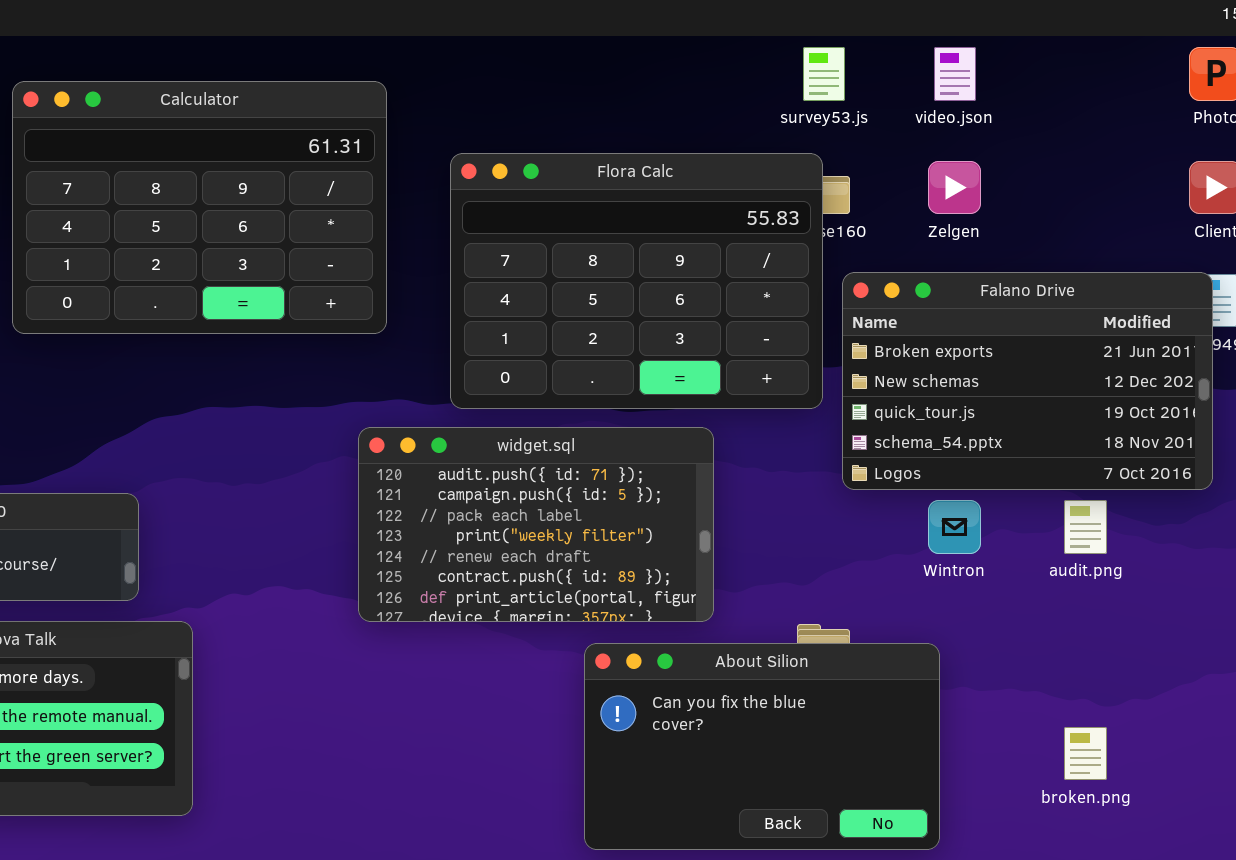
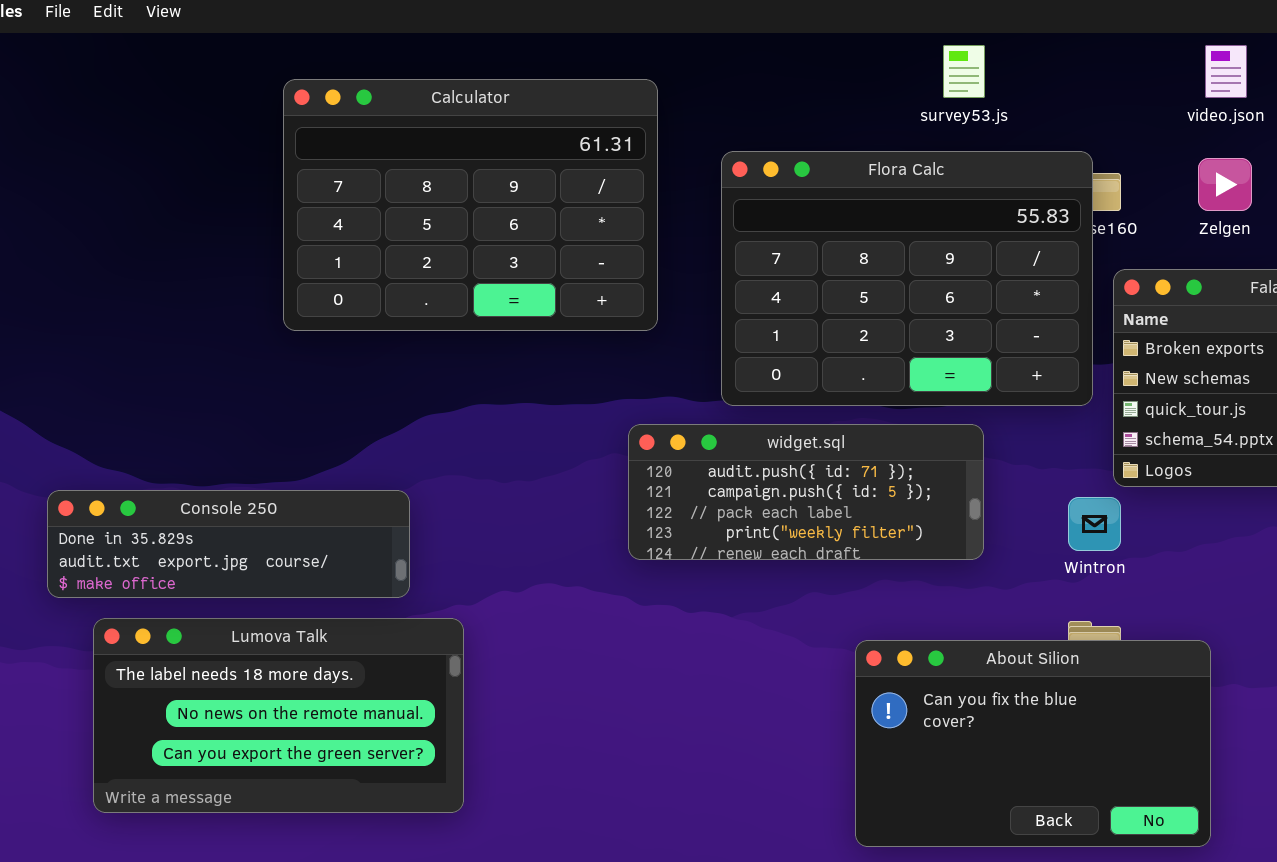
survey53.js: [803,47,845,101] -> [943,45,985,98], moved
widget.sql: [358,427,714,622] -> [628,424,984,560], resized
Wintron: [928,500,981,554] -> [1068,497,1121,551], moved

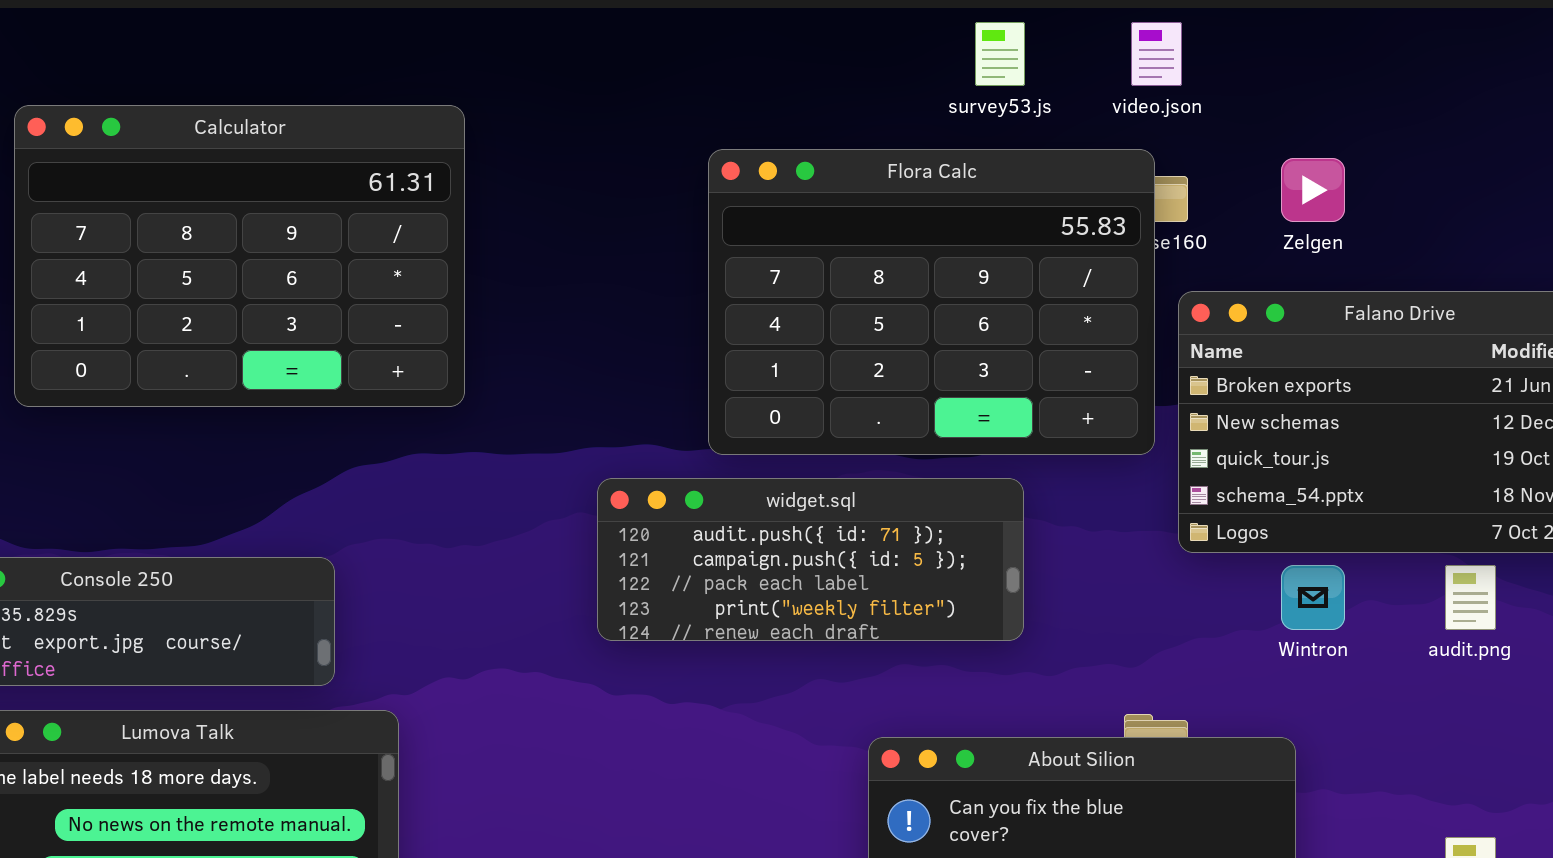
video.json: [1205,45,1247,98] -> [1131,22,1182,86], moved
Calculator: [283,79,658,331] -> [14,105,465,407], moved
Wintron: [1068,497,1121,551] -> [1281,565,1345,630], moved

